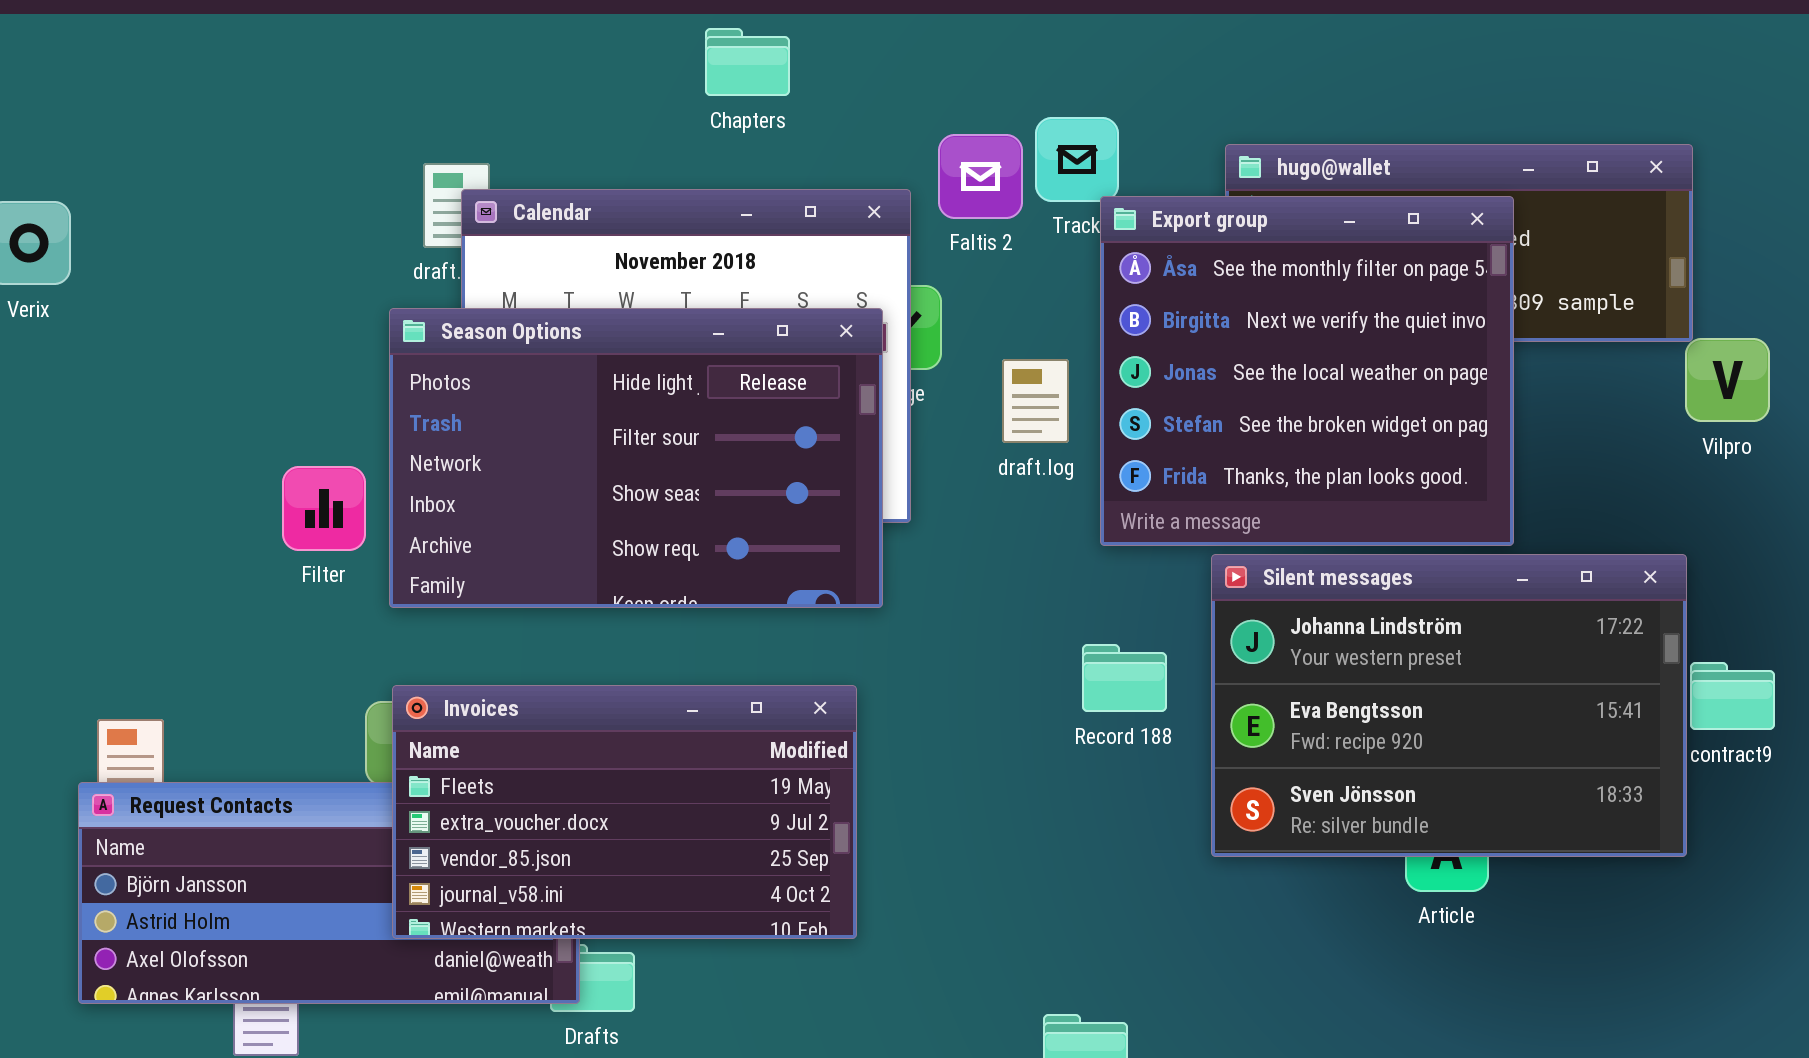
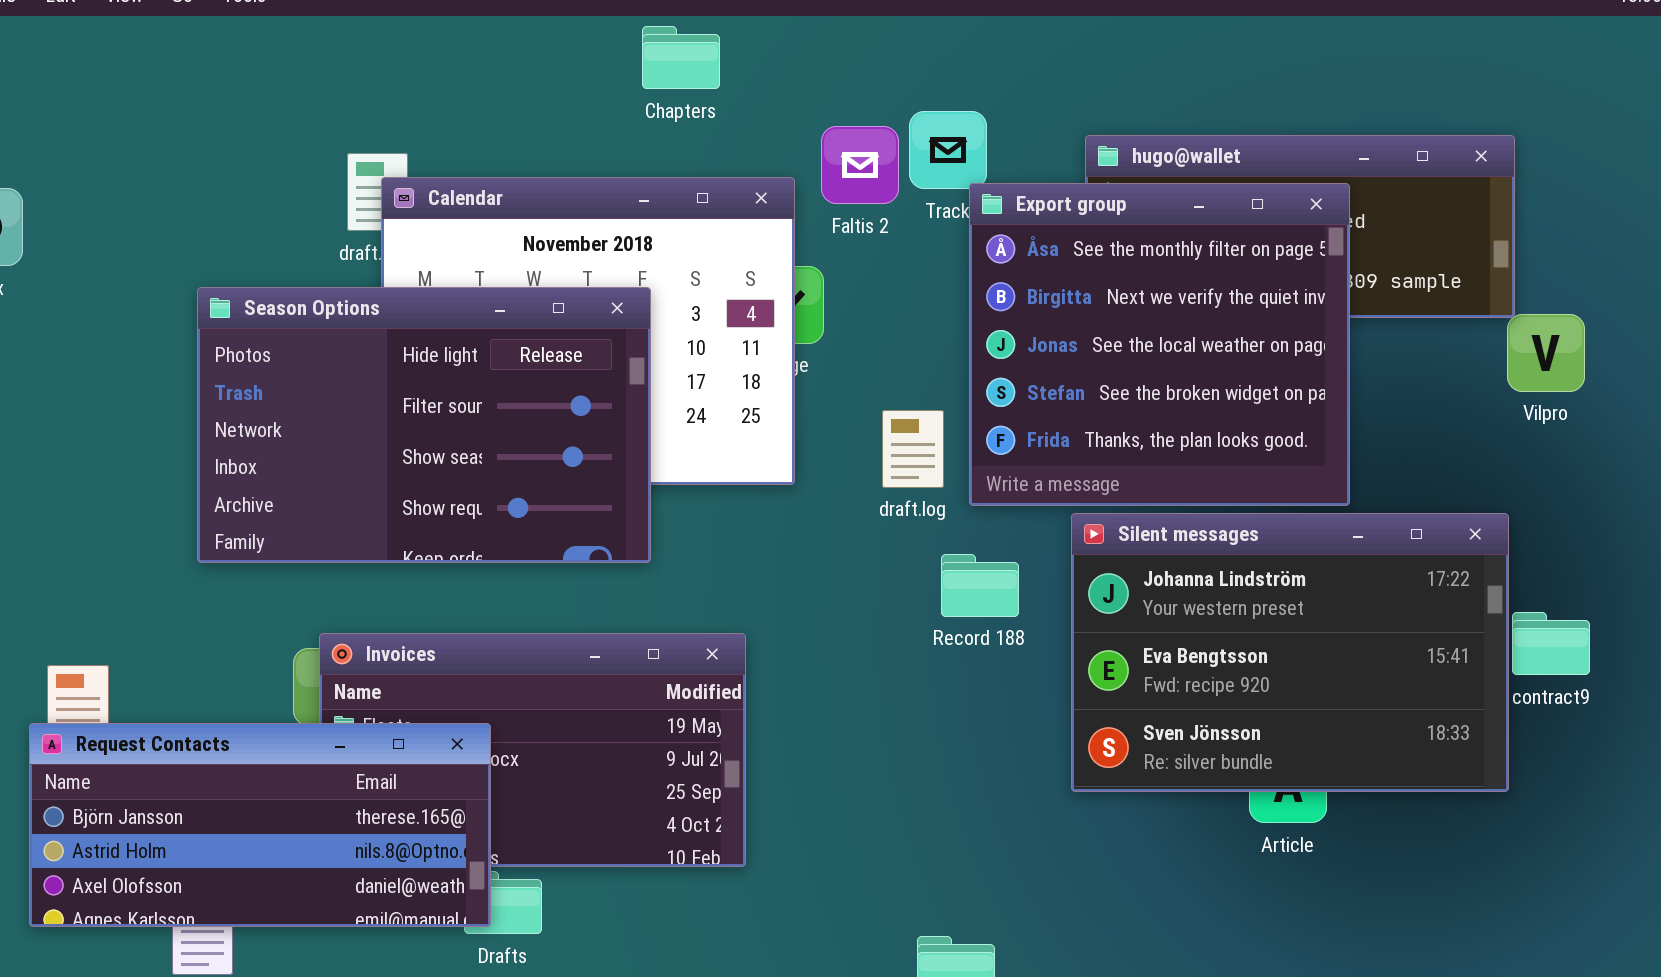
Chapters: [705,28,790,96] -> [642,26,720,89], moved
Season Options: [389,308,883,608] -> [197,287,651,563], moved
draft.log: [1002,359,1069,443] -> [882,410,944,488], moved
Record 188: [1082,644,1167,712] -> [941,554,1019,617], moved
Request Contacts: [78,782,580,1004] -> [29,723,491,927], raised

